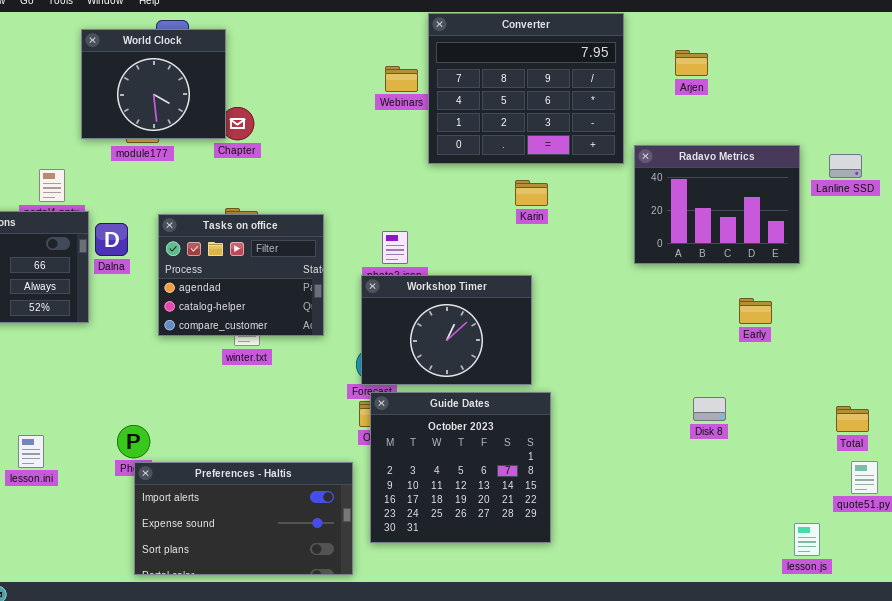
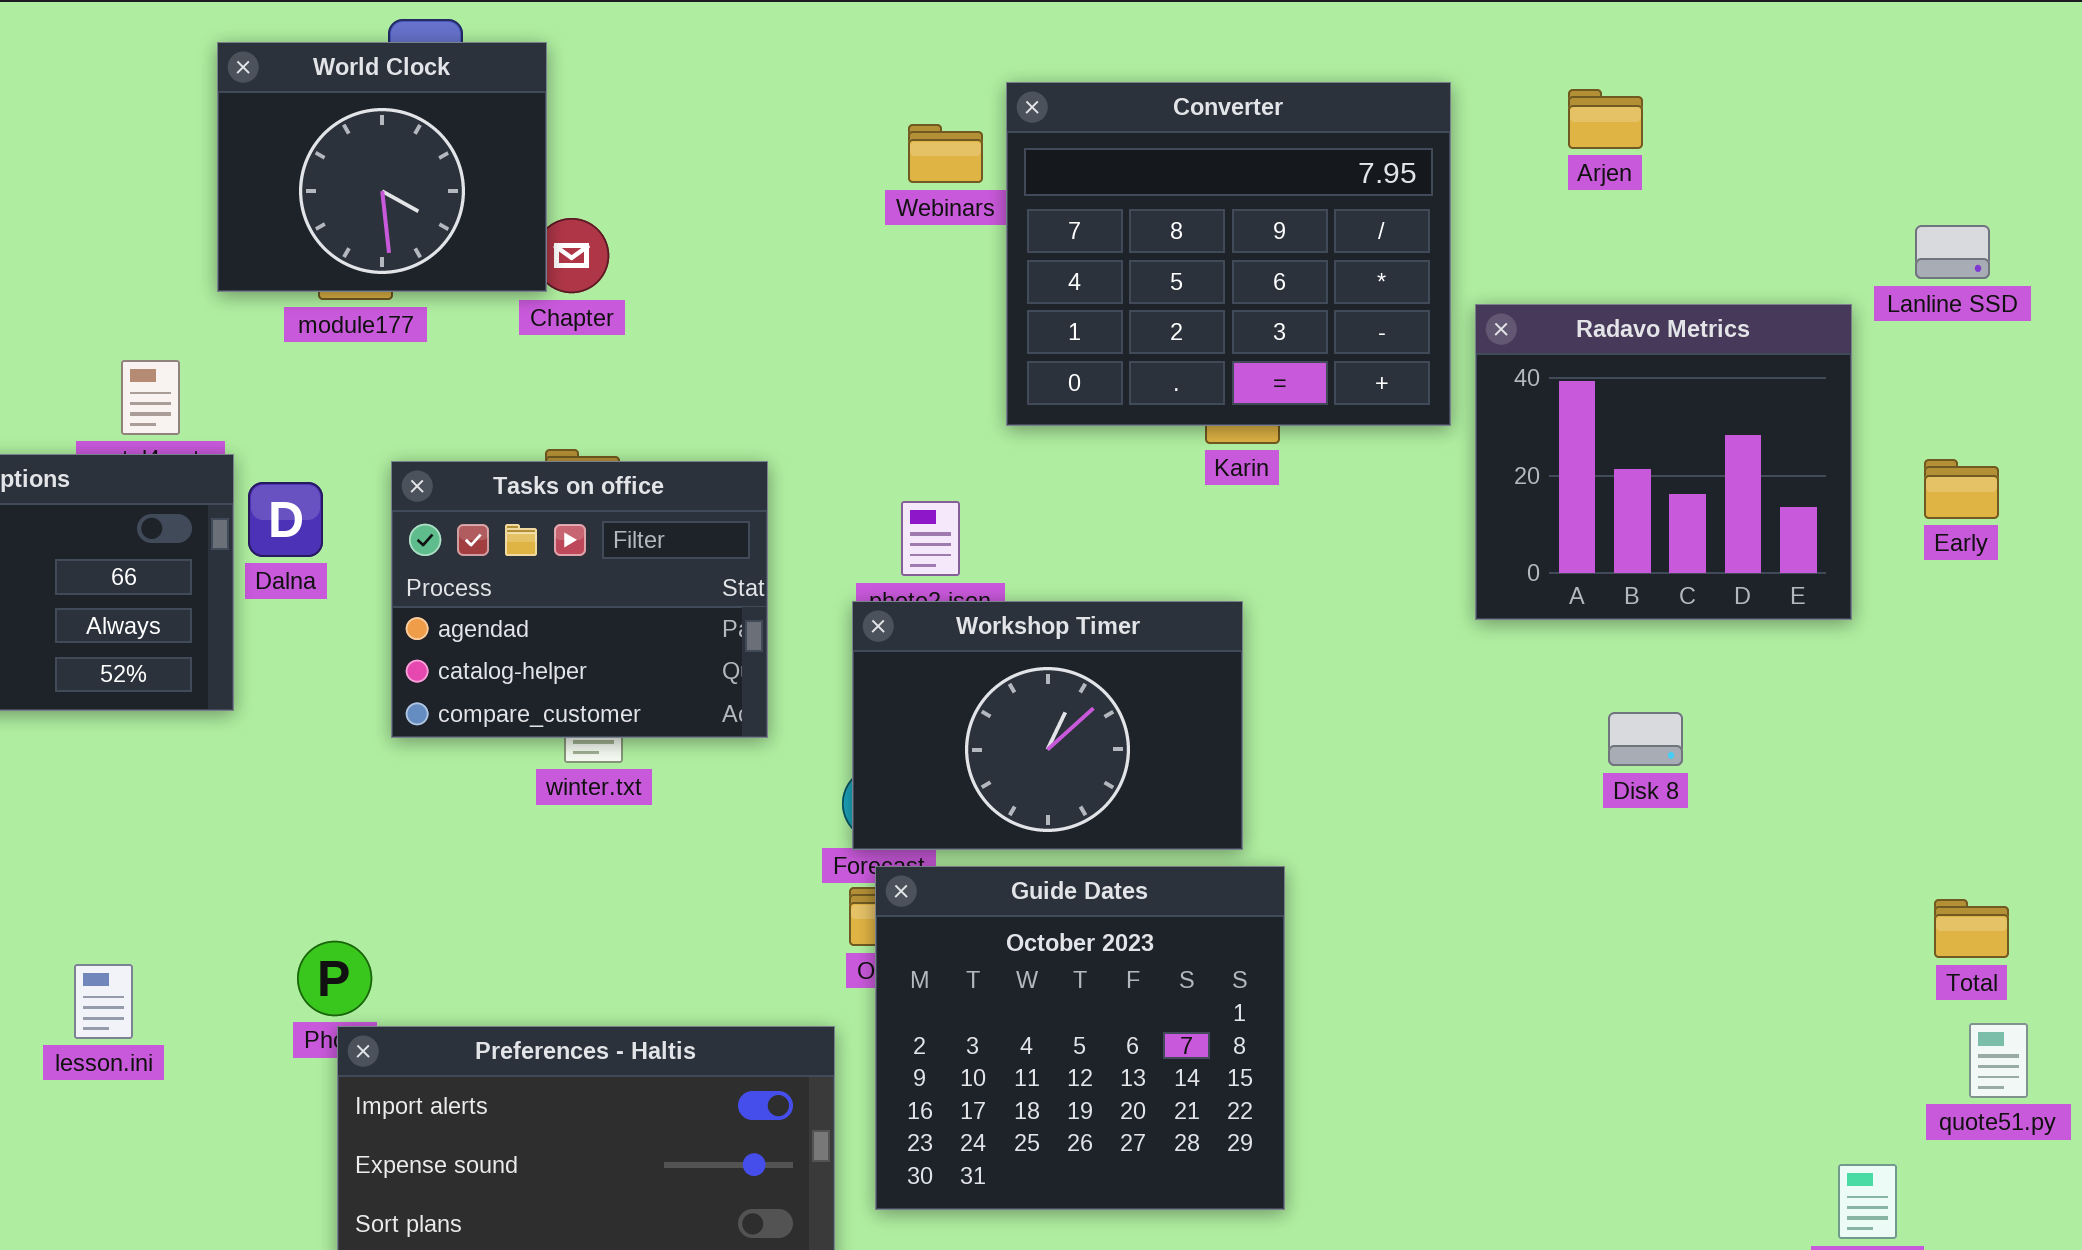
Converter: [428,13,624,164] -> [1006,82,1451,426], moved
Radavo Metrics: [634,145,800,264] -> [1475,304,1852,620], resized
Lanline SSD: [829,154,862,178] -> [1915,225,1990,279], moved
Early: [739,298,772,324] -> [1924,459,1999,519], moved
Disk 8: [693,397,726,421] -> [1608,712,1683,766], moved

